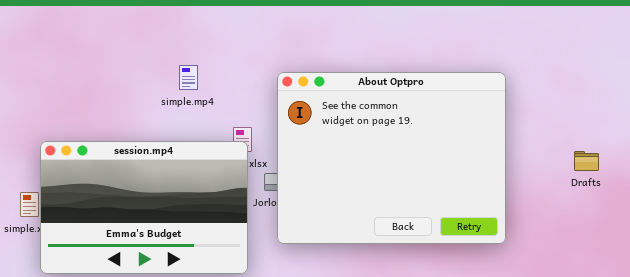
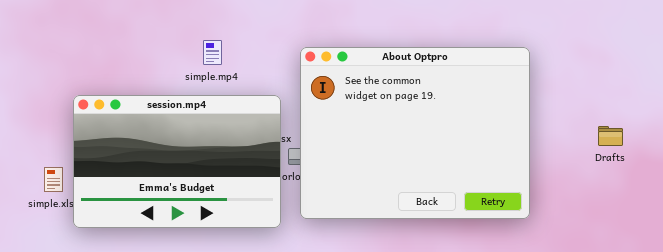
session.mp4: [40,141,248,274] -> [73,95,281,228], moved

